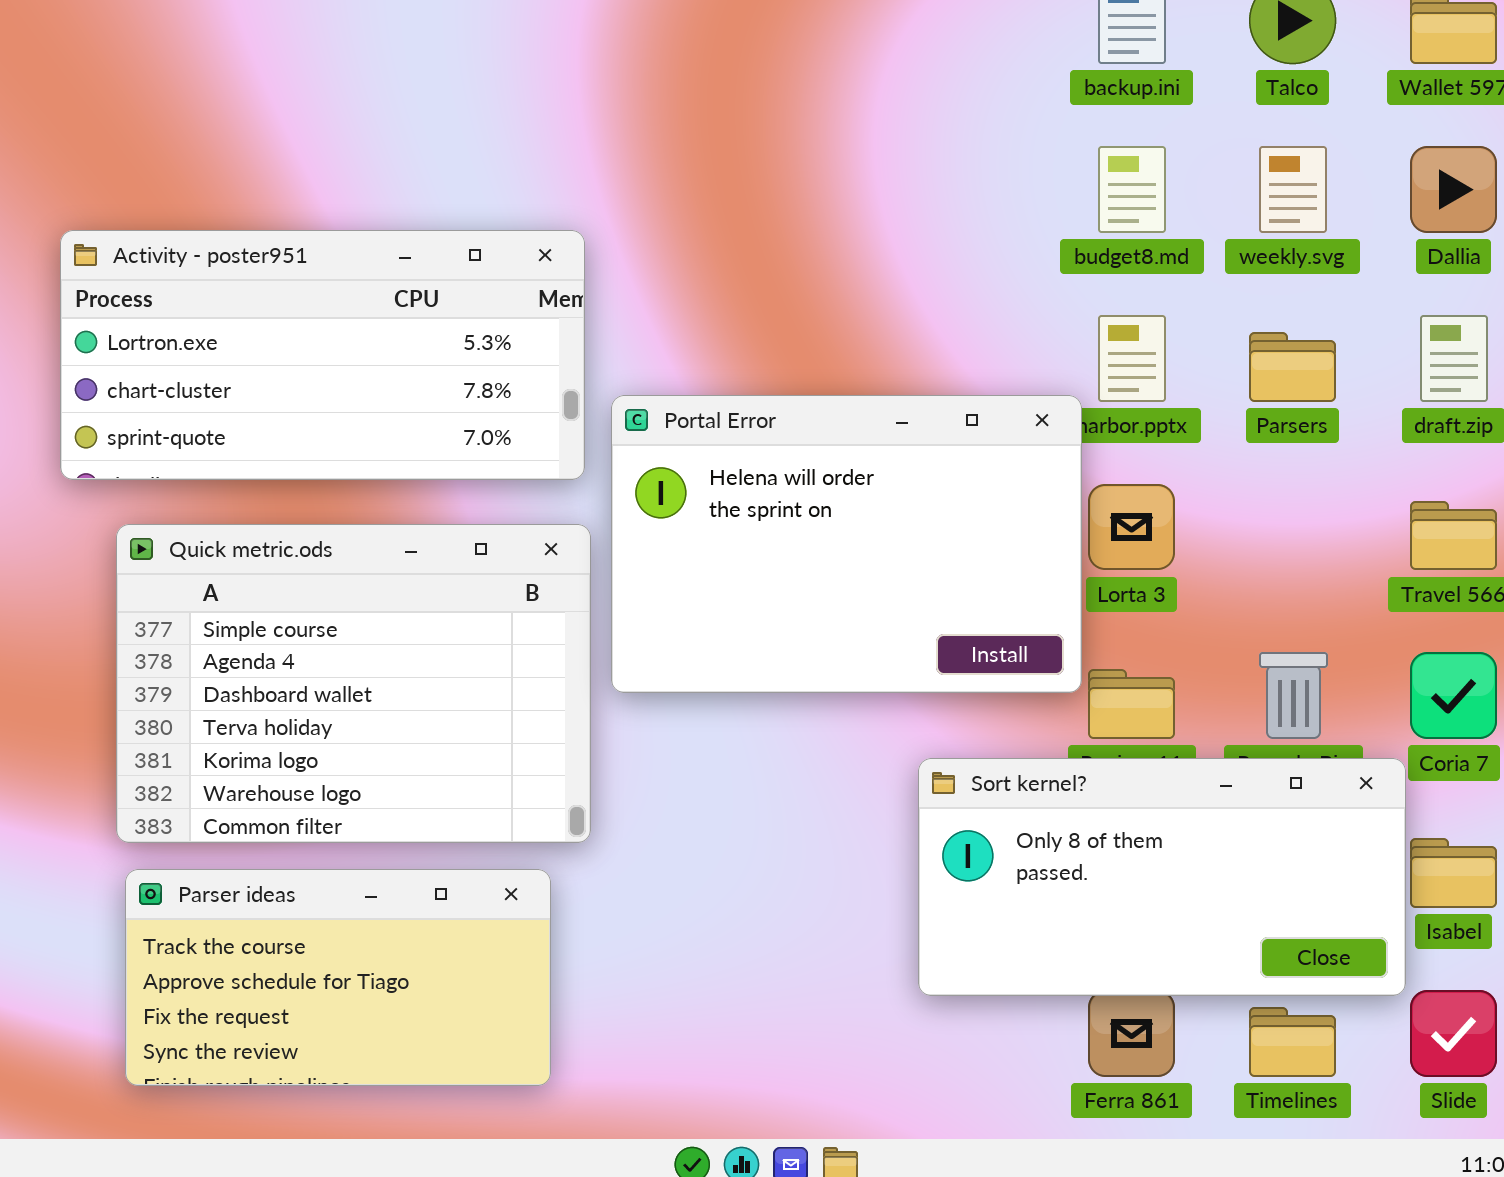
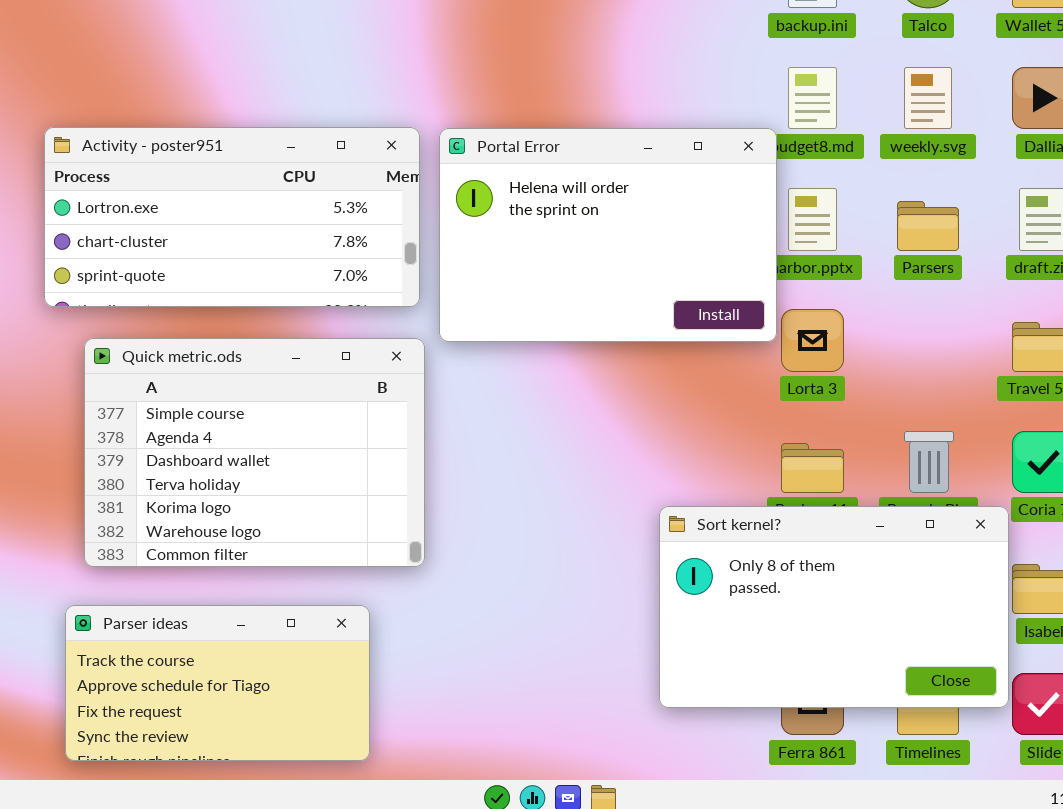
Portal Error: [611,395,1082,693] -> [439,128,777,342], moved
Sort kernel?: [918,758,1406,996] -> [659,506,1009,708], resized
Parser ideas: [125,869,551,1086] -> [65,605,370,761], moved

